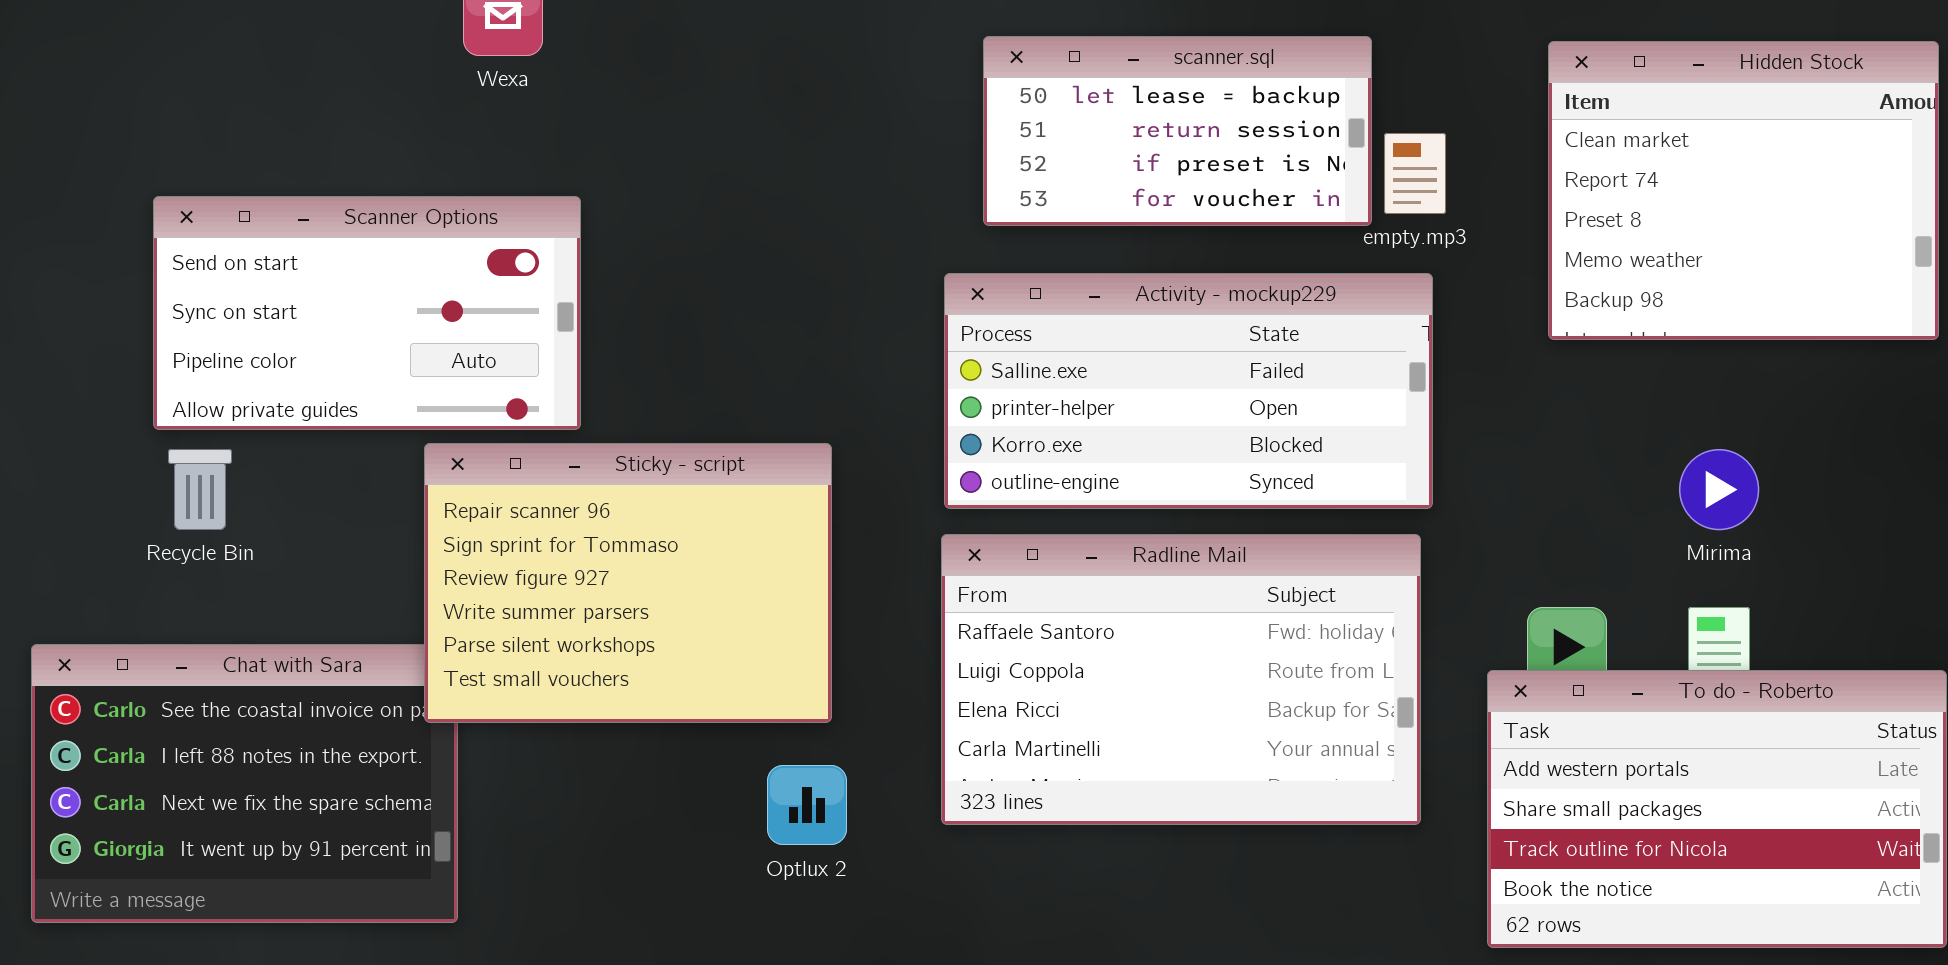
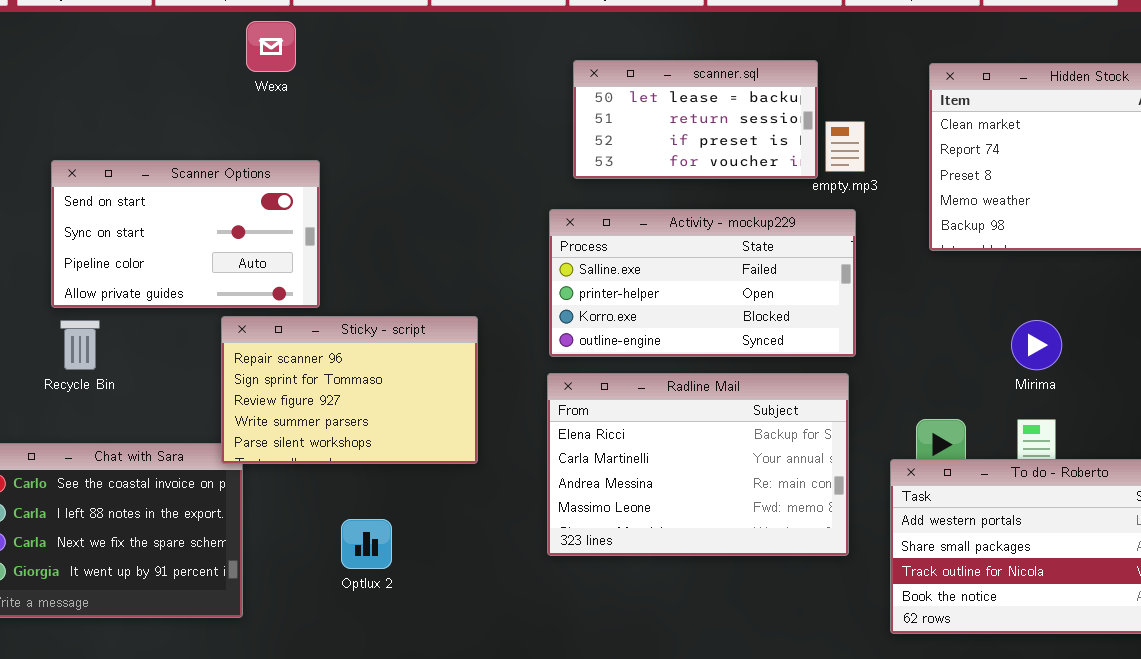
Sticky - script: [424,443,832,723] -> [221,316,478,464], resized
Radline Mail: [941,534,1421,825] -> [547,373,849,556], scrolled down 2 rows
Optlux 2: [767,765,847,845] -> [341,519,392,569], moved

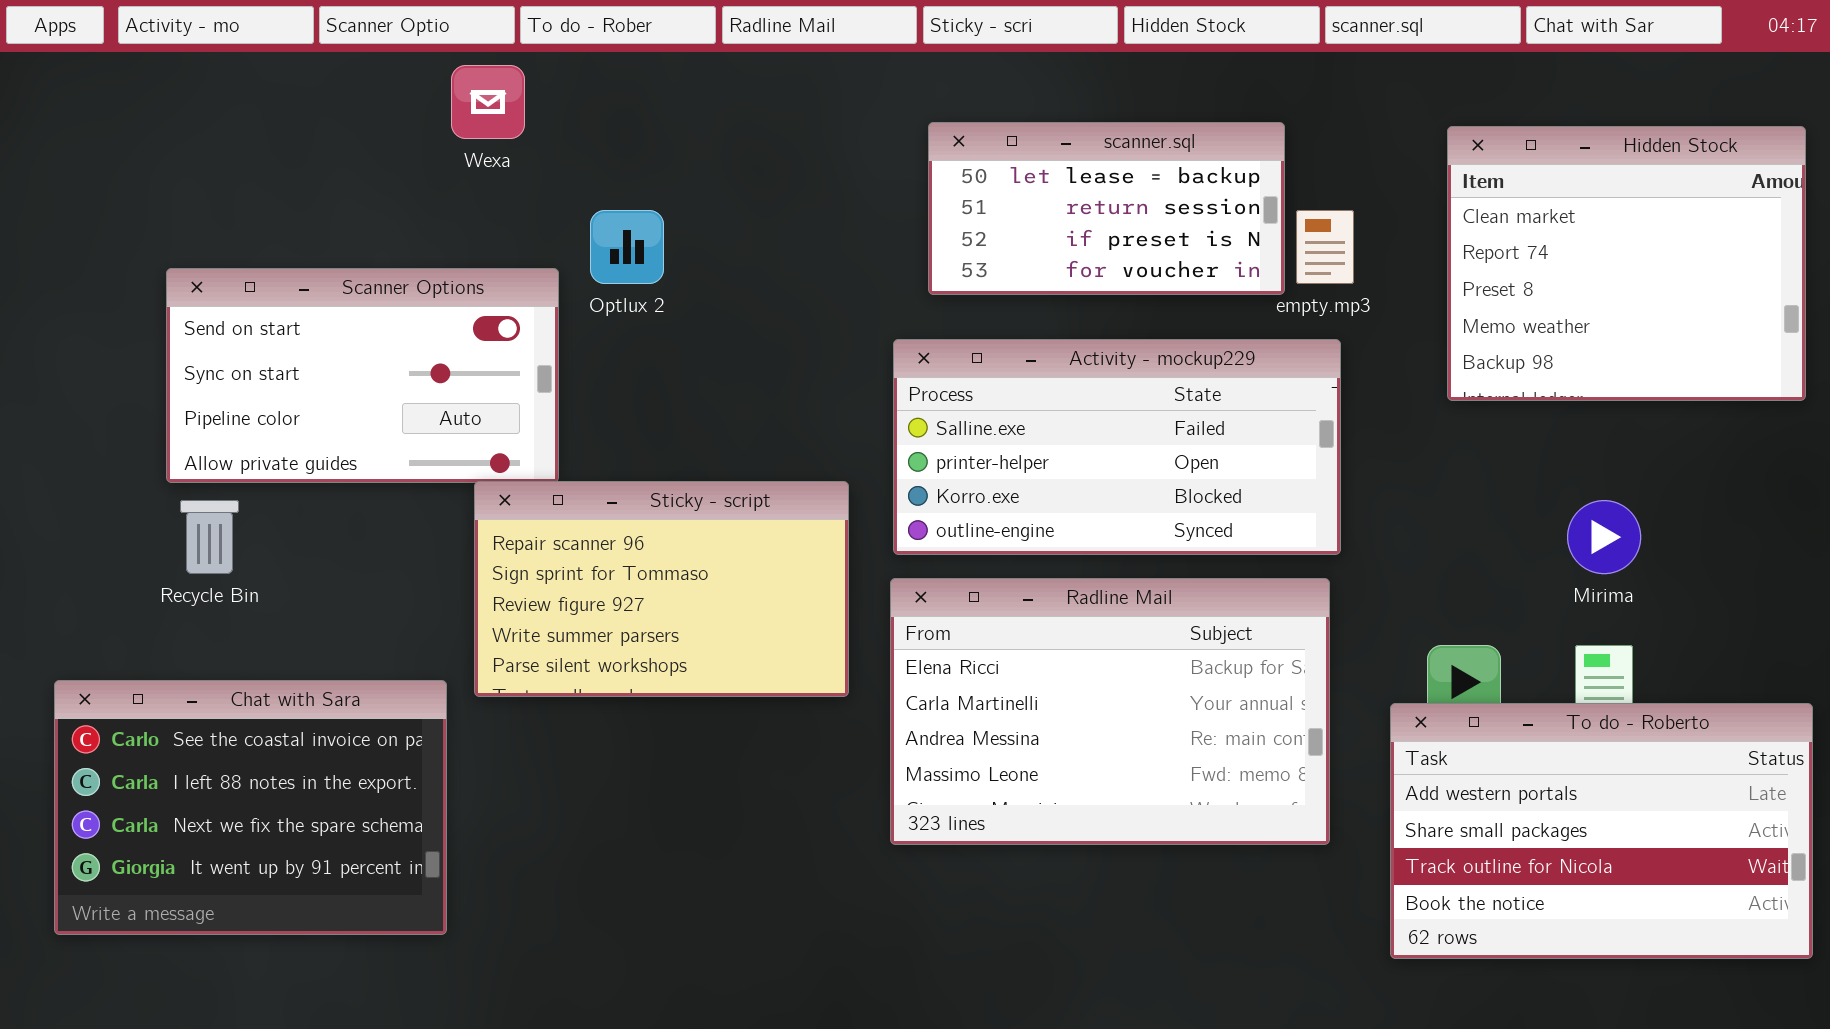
Sticky - script: [221,316,478,464] -> [474,481,849,697], moved
Optlux 2: [341,519,392,569] -> [590,210,664,284], moved

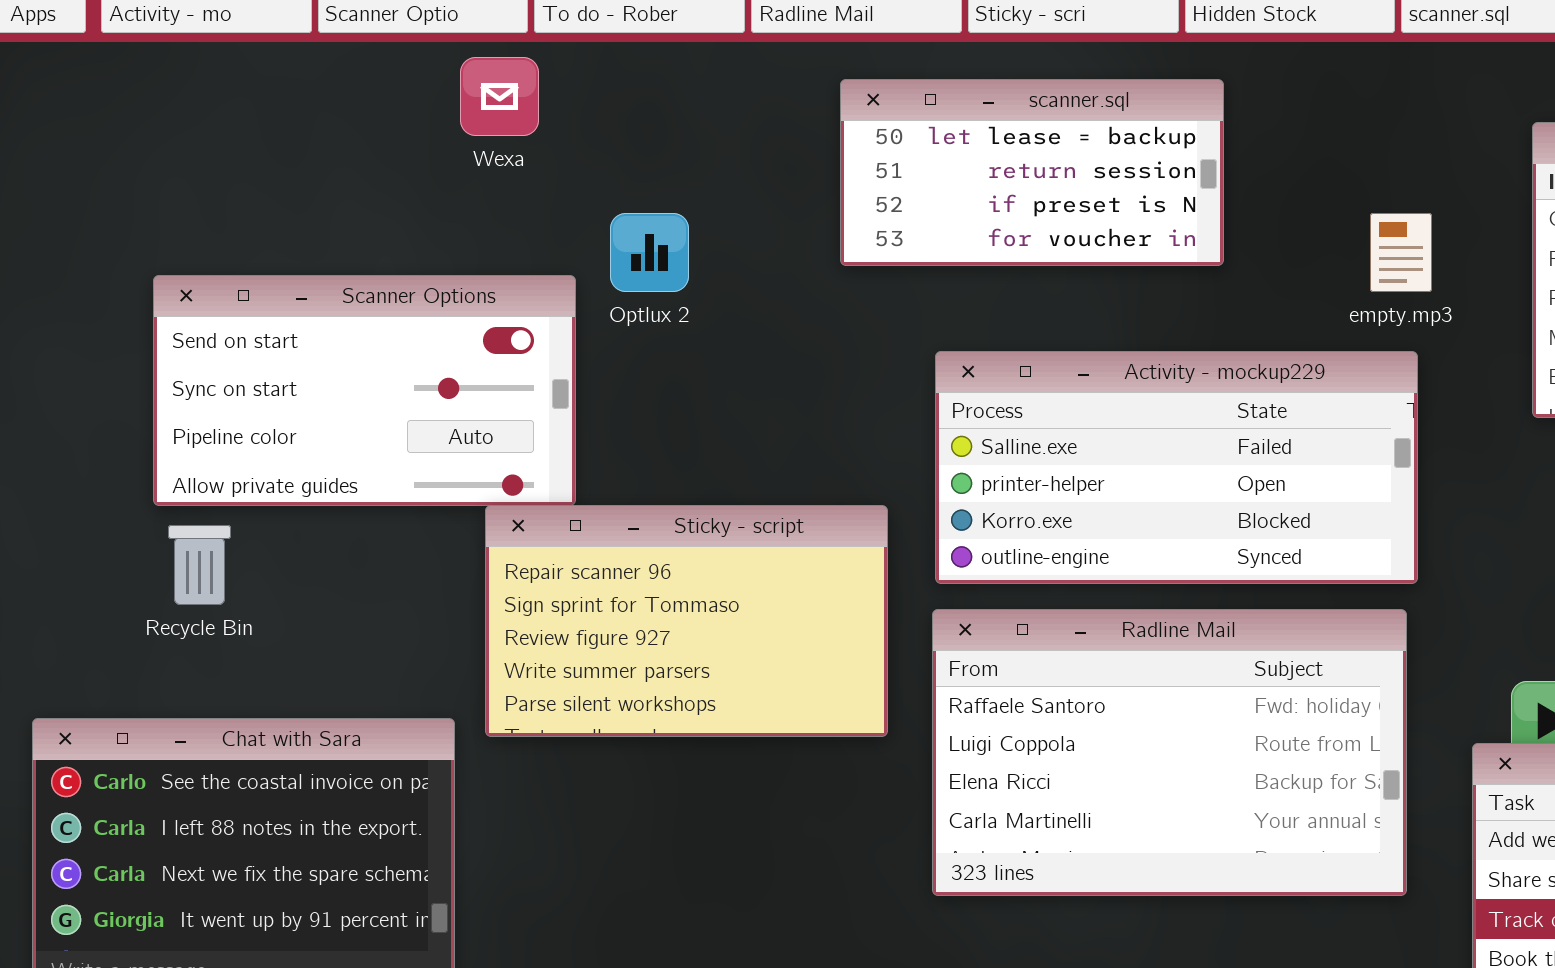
scanner.sql: [928,122,1285,295] -> [840,79,1224,266], moved
Radline Mail: [890,578,1330,845] -> [932,609,1407,896], scrolled up 2 rows

